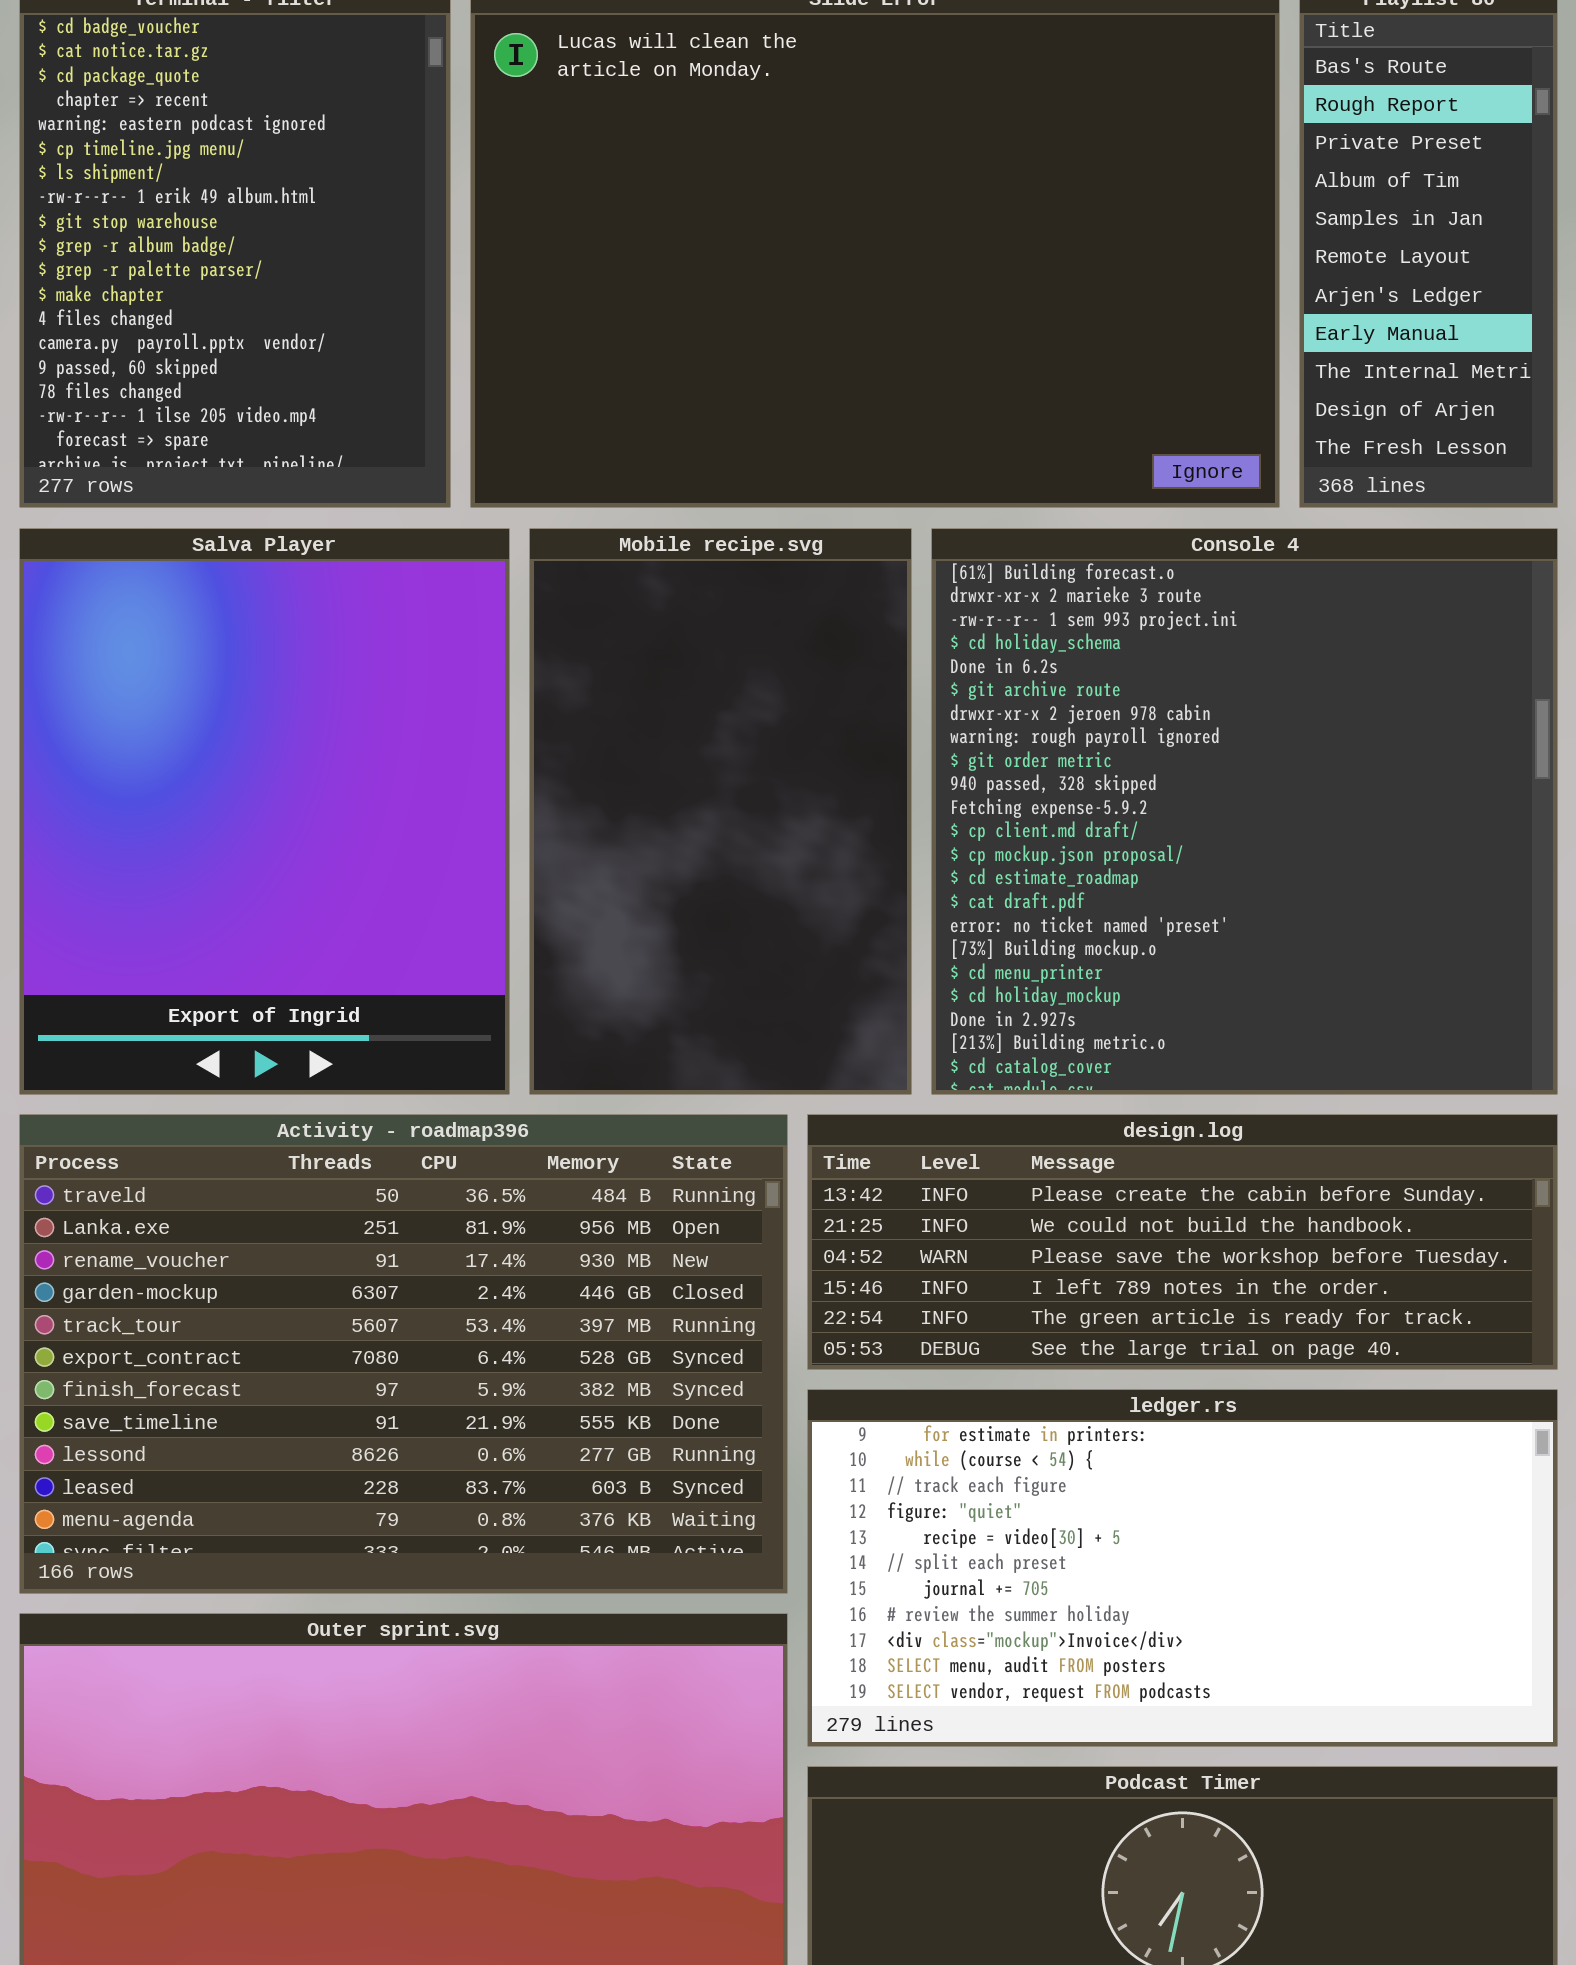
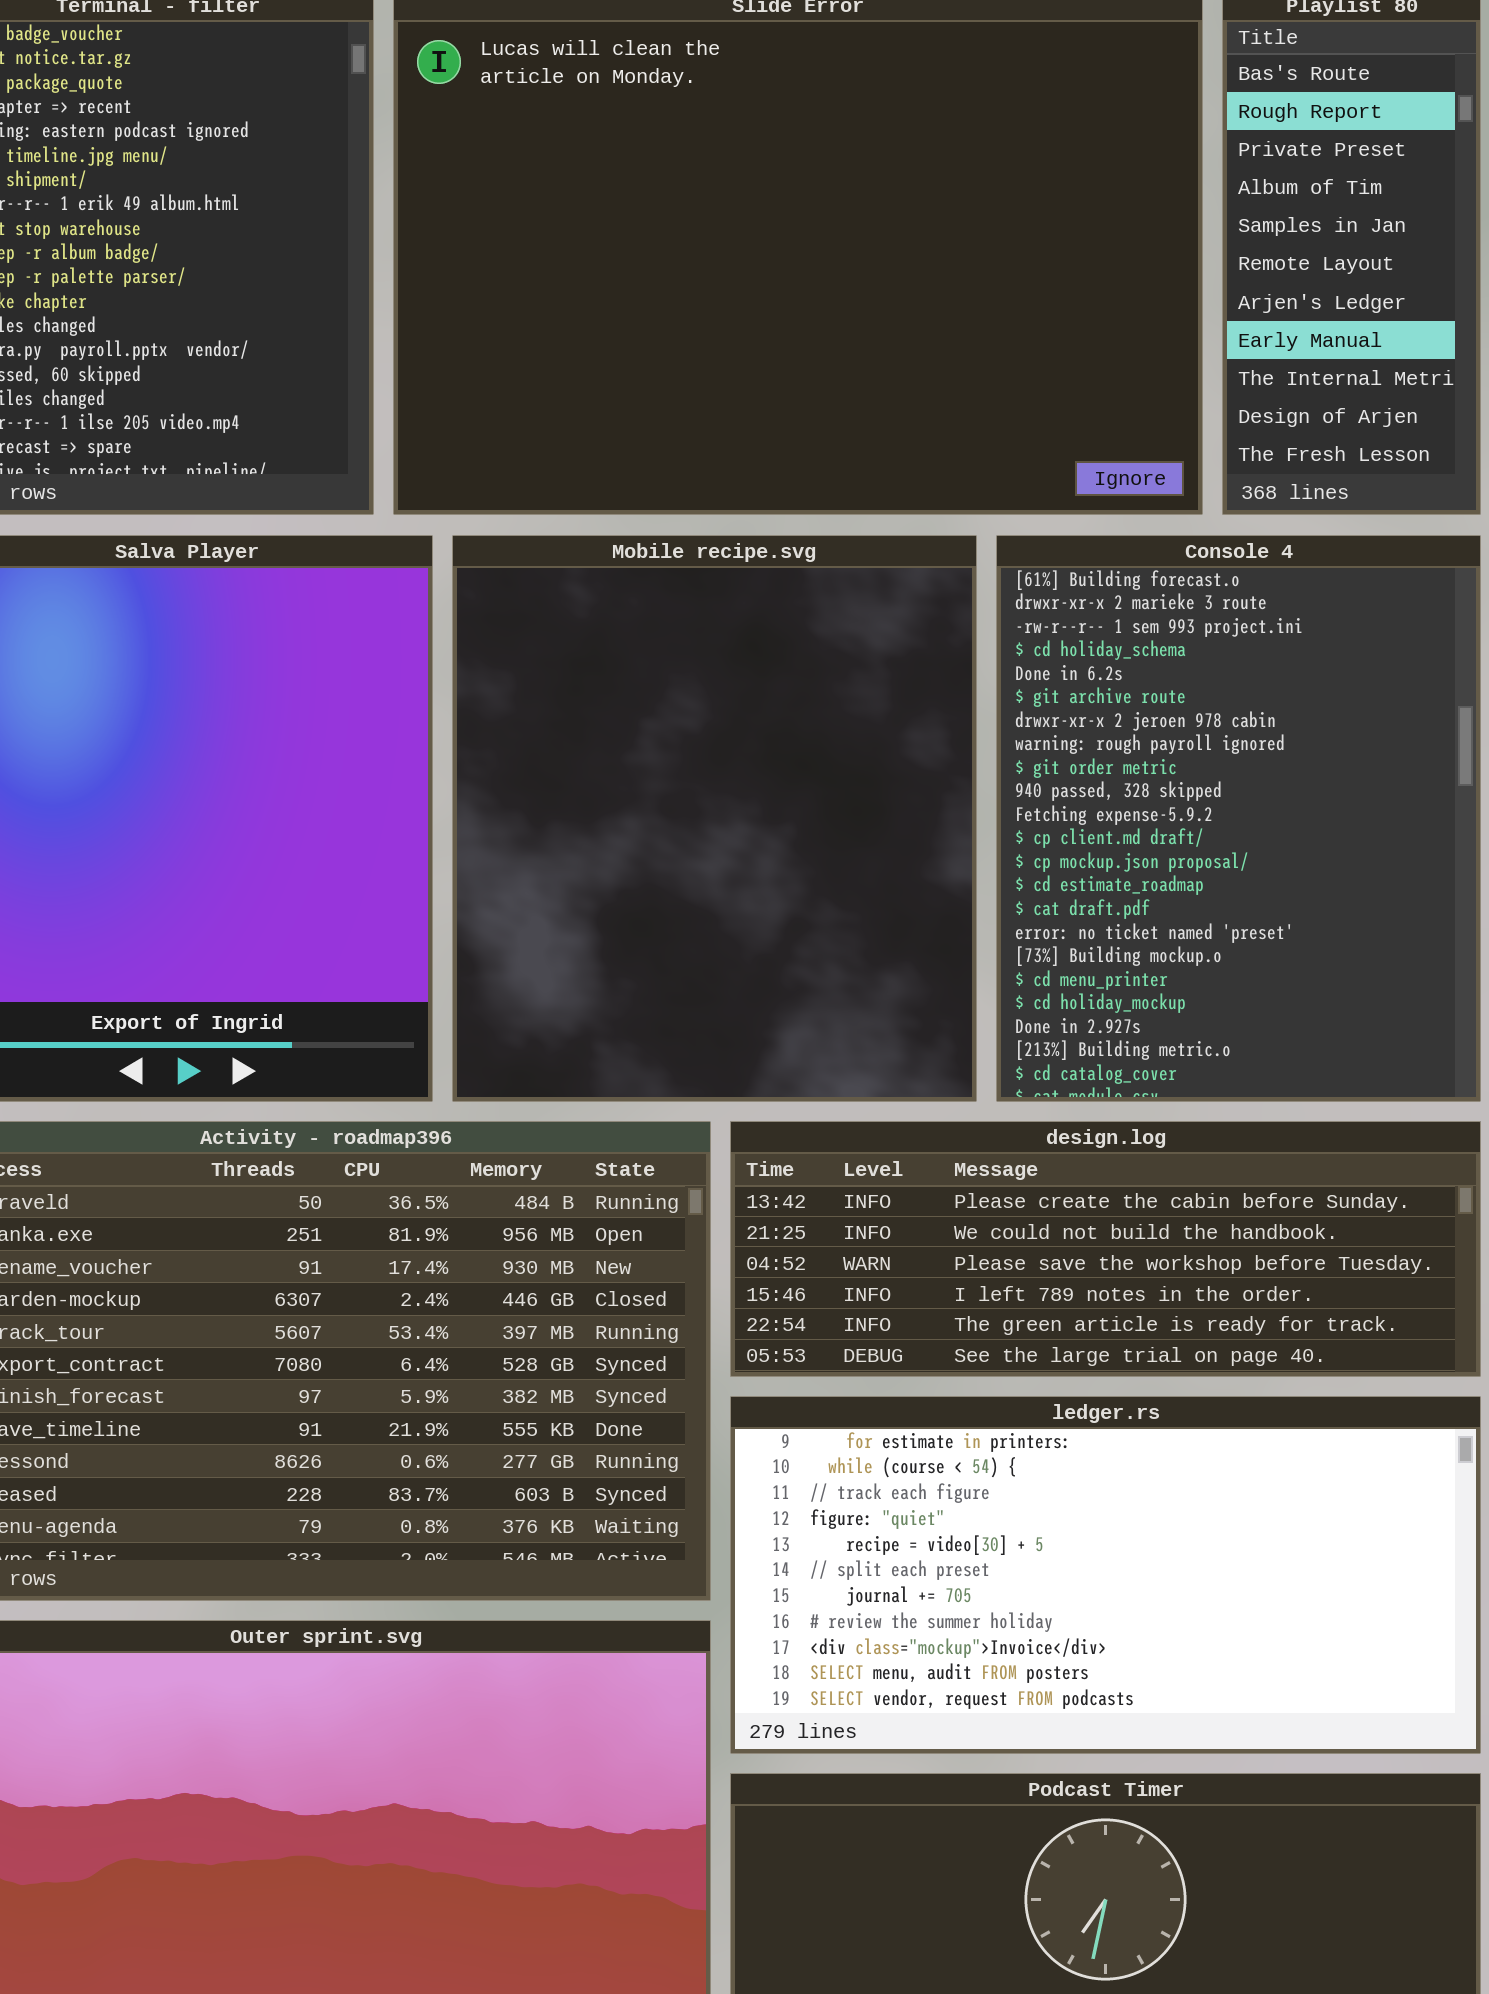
Mobile recipe.svg: [529,528,912,1095] -> [452,535,977,1102], resized
Console 4: [931,528,1558,1095] -> [996,535,1481,1102], resized

